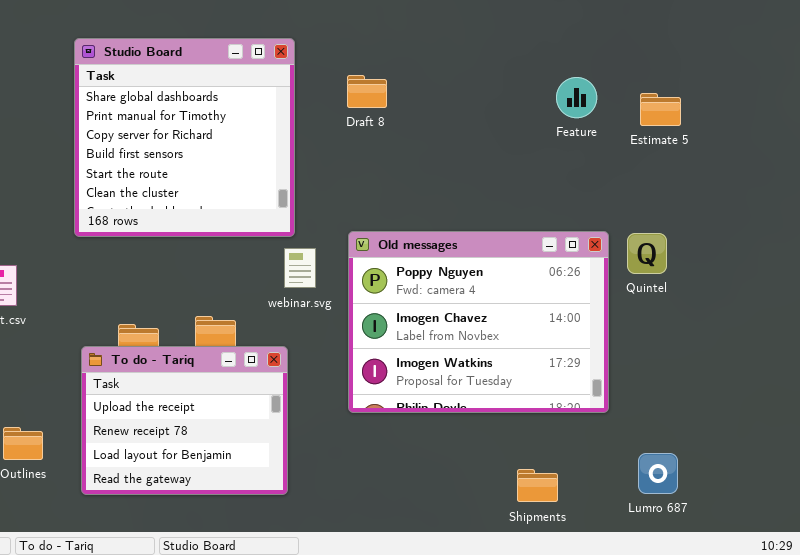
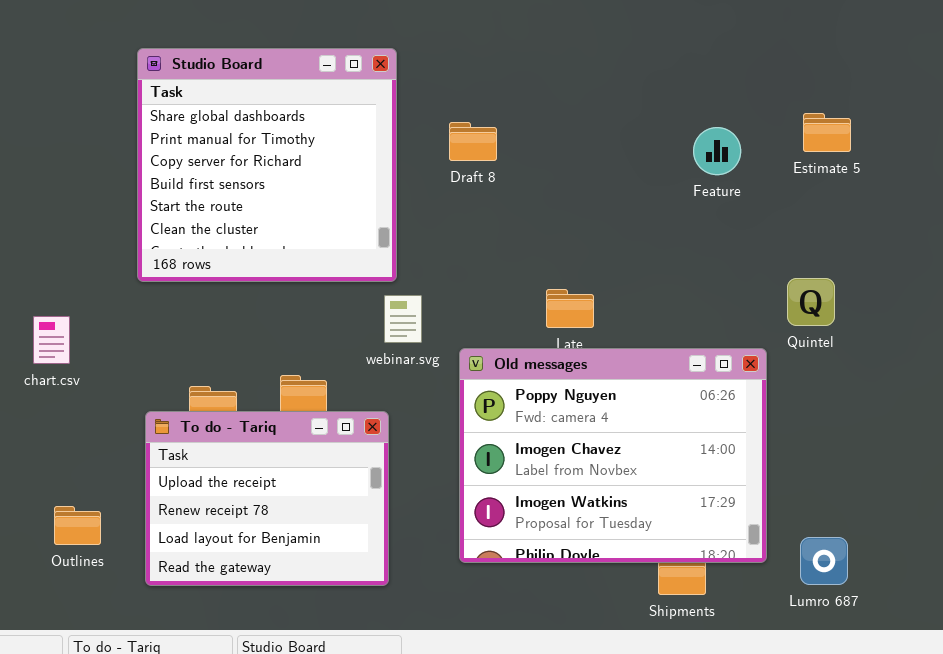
Draft 8: [347,75,387,108] -> [449,122,497,161], moved
Feature: [556,77,597,118] -> [693,127,741,175], moved
Old messages: [348,231,609,413] -> [459,348,767,563], moved

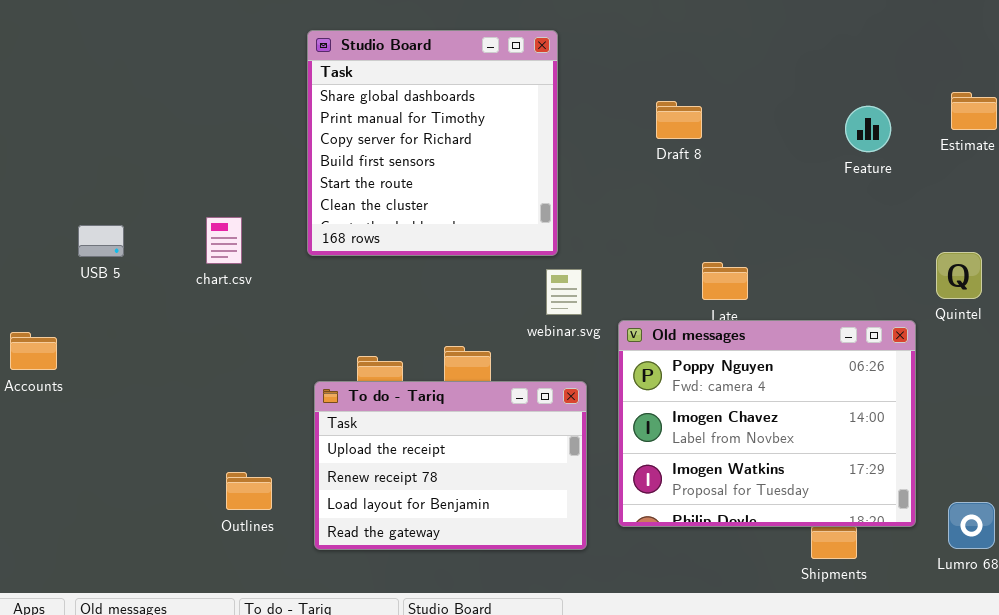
Draft 8: [449,122,497,161] -> [656,101,702,139], moved
chart.csv: [33,316,70,364] -> [206,217,242,264], moved
To do - Tariq: [145,411,389,586] -> [314,381,587,550], resized

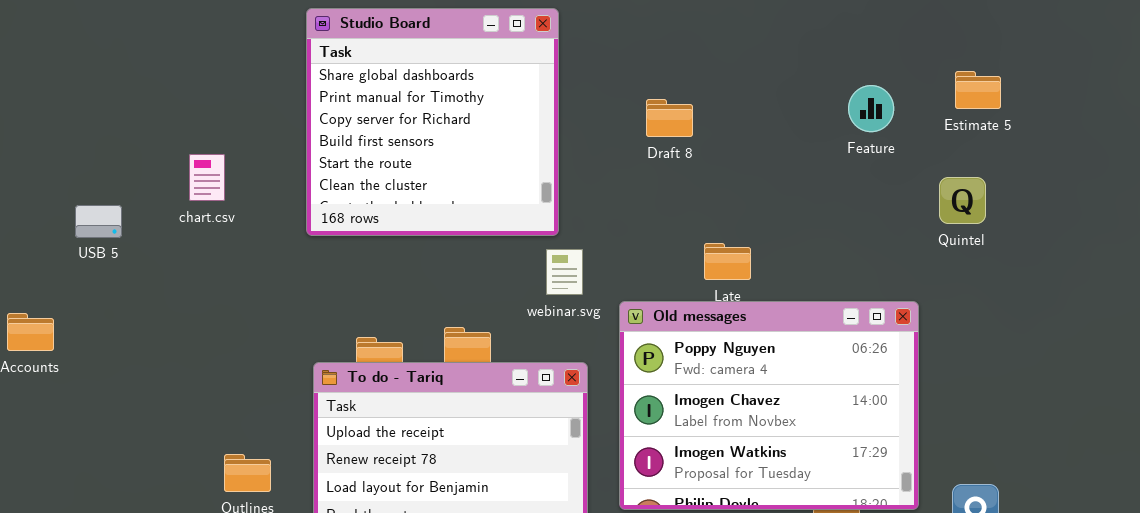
Draft 8: [656,101,702,139] -> [646,99,693,137], moved
chart.csv: [206,217,242,264] -> [189,154,225,201], moved
Quintel: [936,252,982,299] -> [939,177,986,224], moved

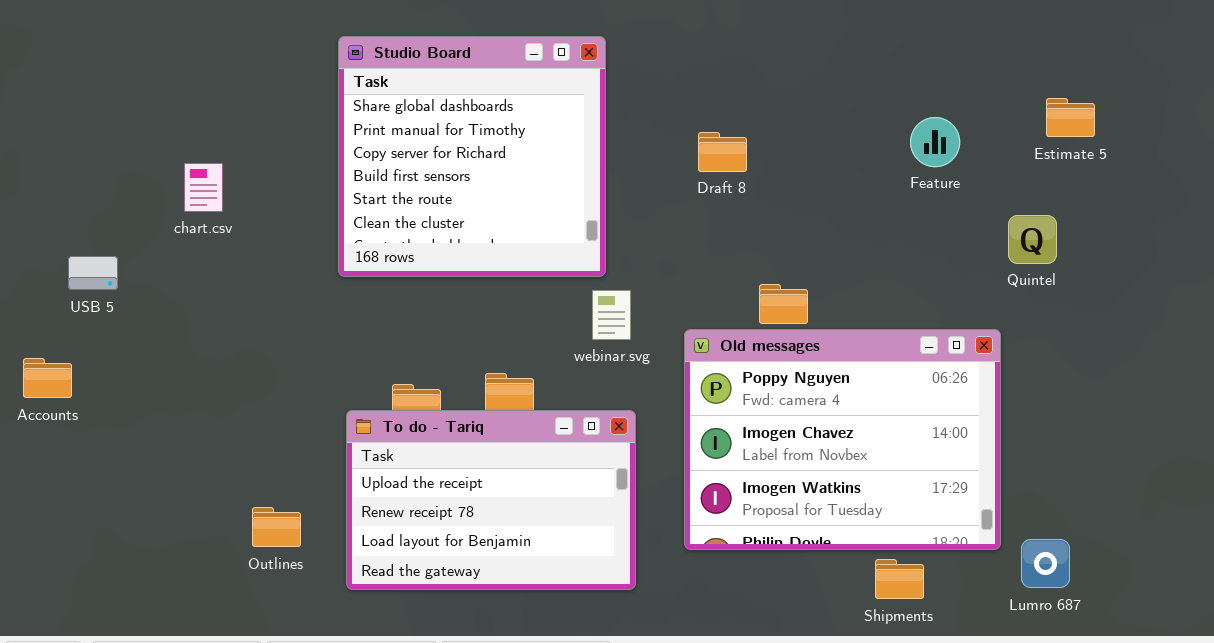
Estimate 5: [955,71,1001,109] -> [1046,98,1095,137], moved
chart.csv: [189,154,225,201] -> [184,163,223,212], moved
USB 5: [75,205,122,238] -> [68,256,118,290], moved
Old messages: [619,301,919,510] -> [684,329,1001,550], moved

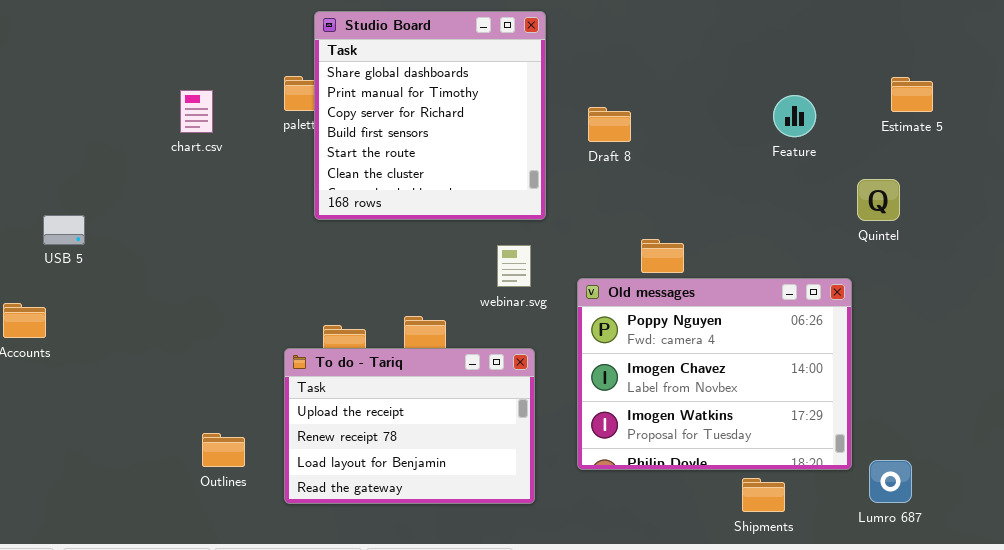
Studio Board: [338,36,606,277] -> [314,11,546,220], moved
chart.csv: [184,163,223,212] -> [180,90,213,133], moved

